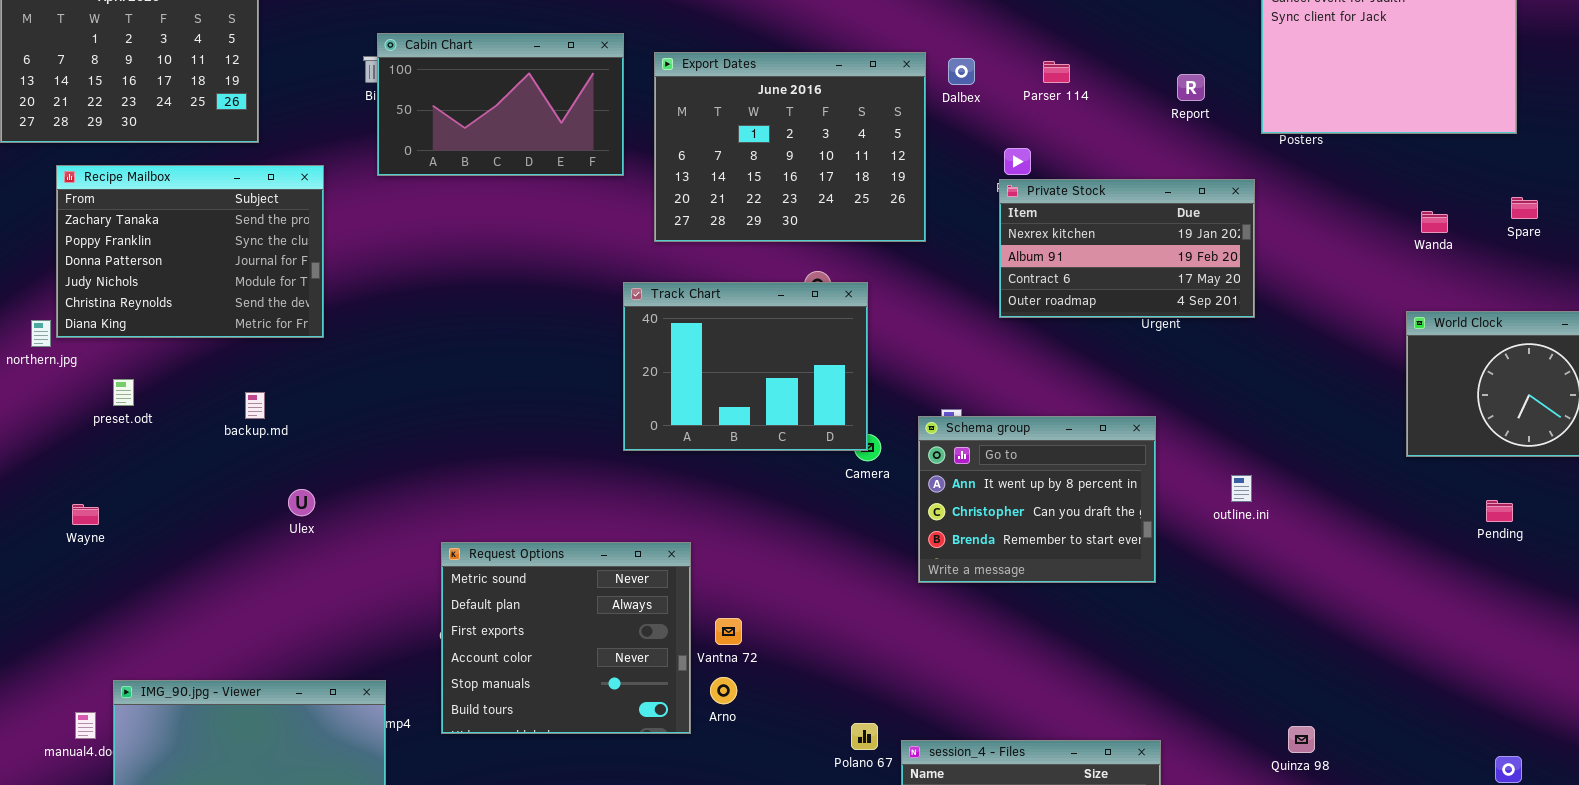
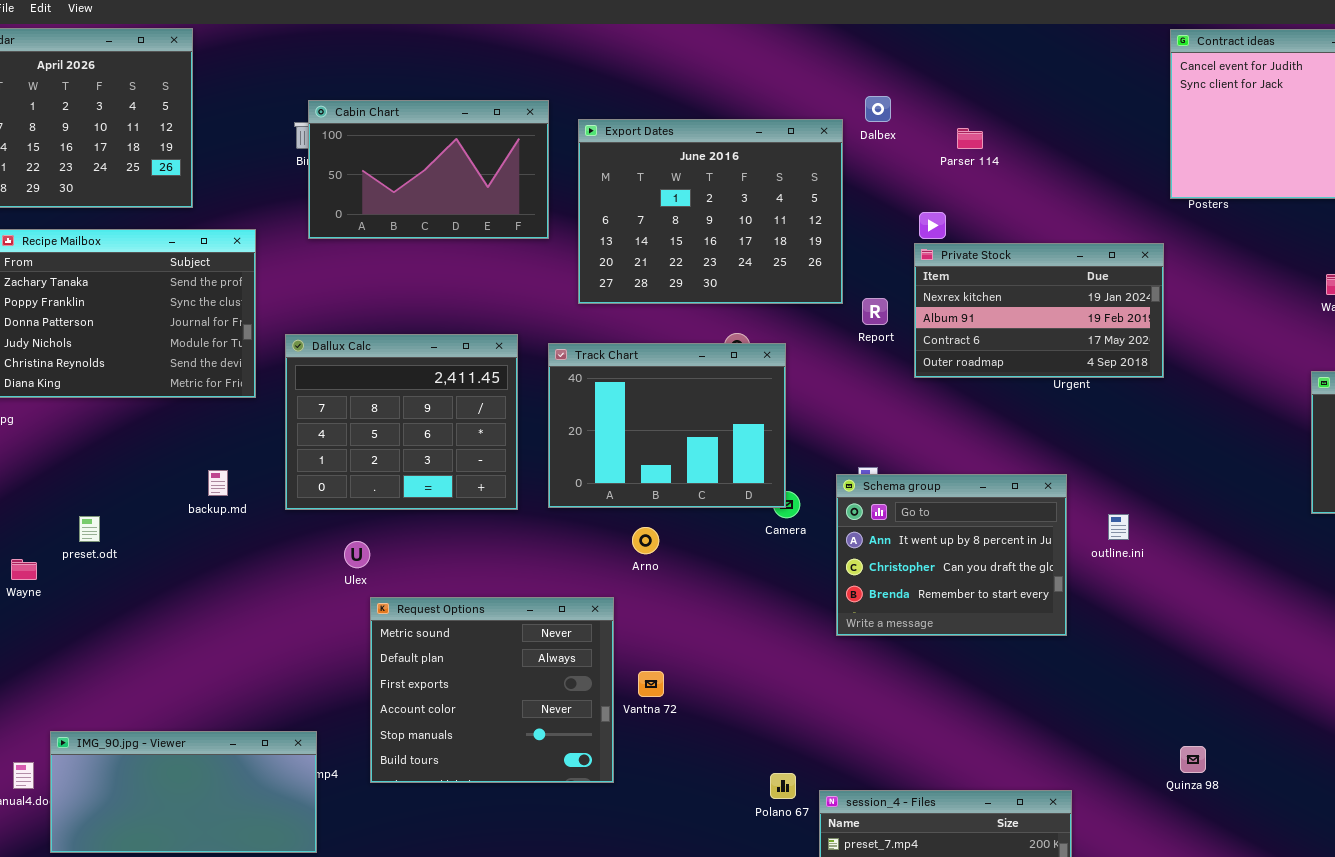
Dalbex: [948,58,975,85] -> [865,96,891,122], moved
Report: [1177,74,1205,101] -> [862,298,888,325], moved
Dallux Calc: none -> [285,334,518,510], opened
preset.odt: [113,379,134,406] -> [79,516,100,542], moved
backup.md: [245,392,265,419] -> [208,470,228,496], moved
outline.ini: [1231,475,1252,502] -> [1108,514,1129,540], moved
Ulex: [288,489,315,516] -> [344,541,370,568], moved
Arno: [710,677,737,704] -> [632,527,659,554], moved
Quinza 98: [1288,726,1315,753] -> [1180,746,1206,773], moved

